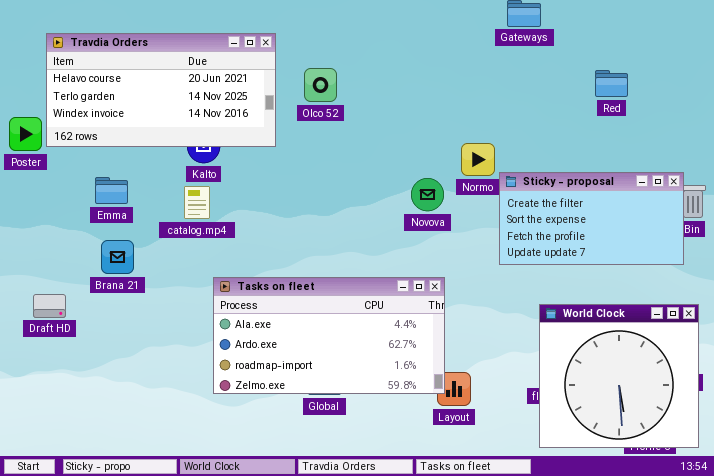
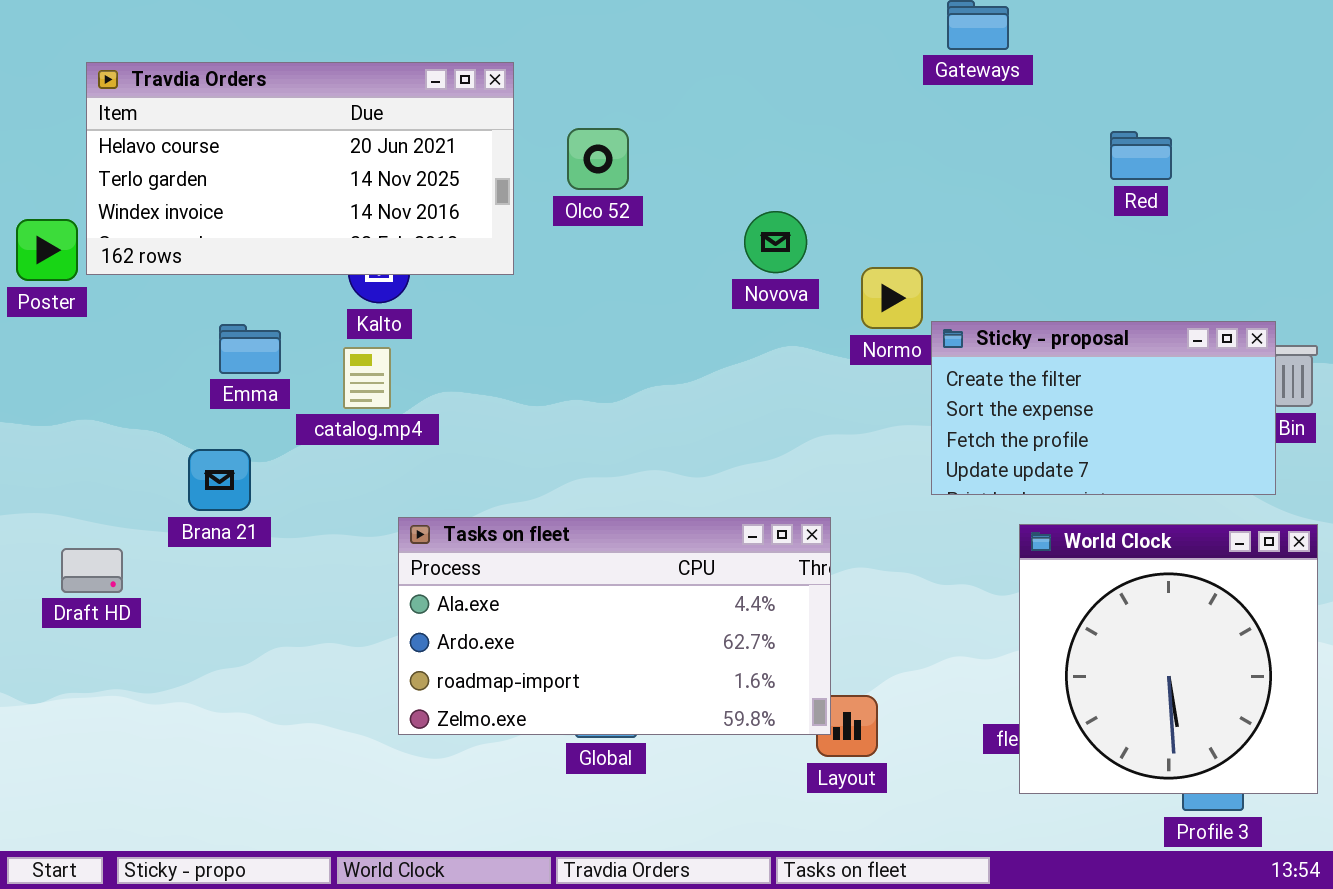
Emma: [95,177,128,204] -> [219,324,281,374], moved
Novova: [411,178,444,211] -> [744,211,807,273], moved
World Clock: [539,304,699,448] -> [1019,524,1318,794], moved

